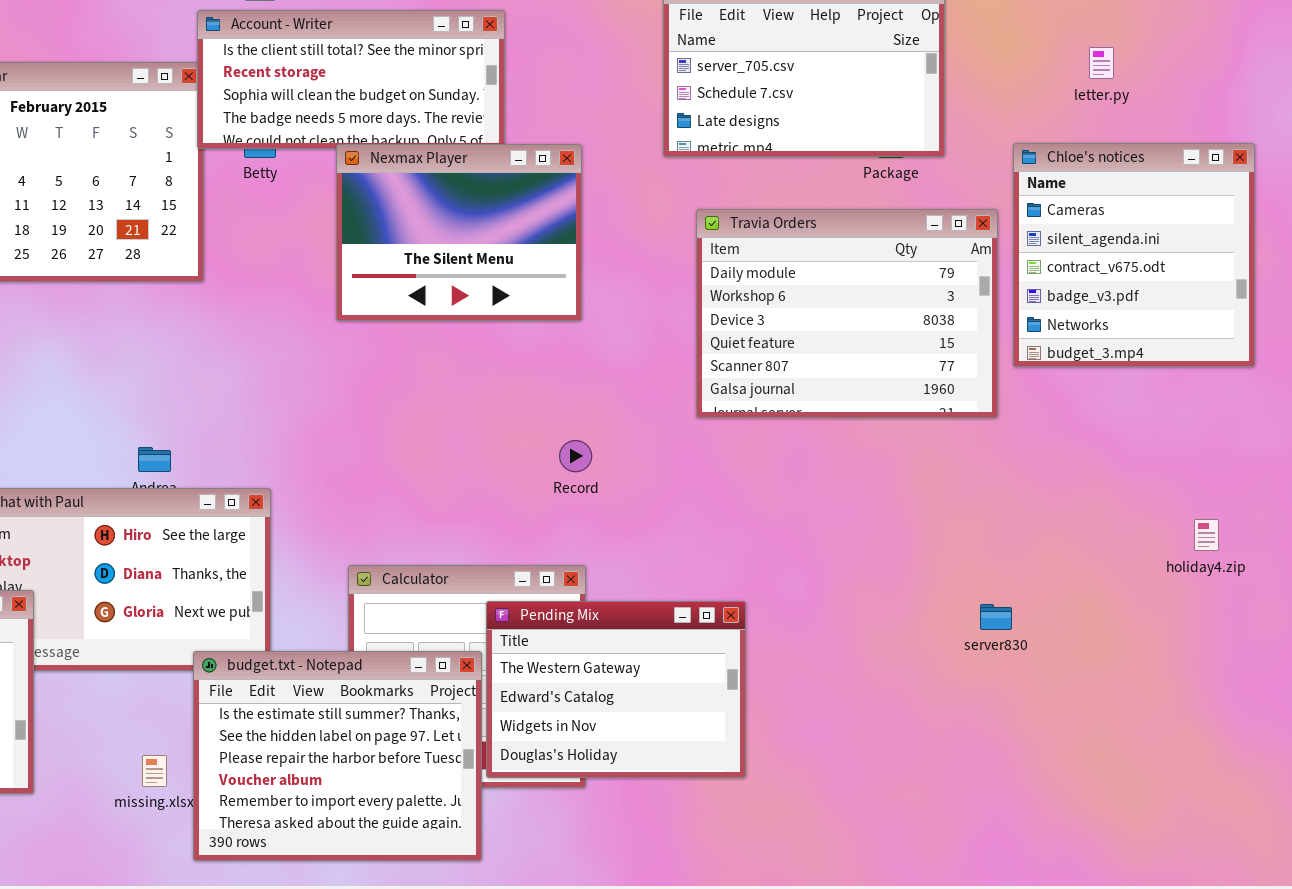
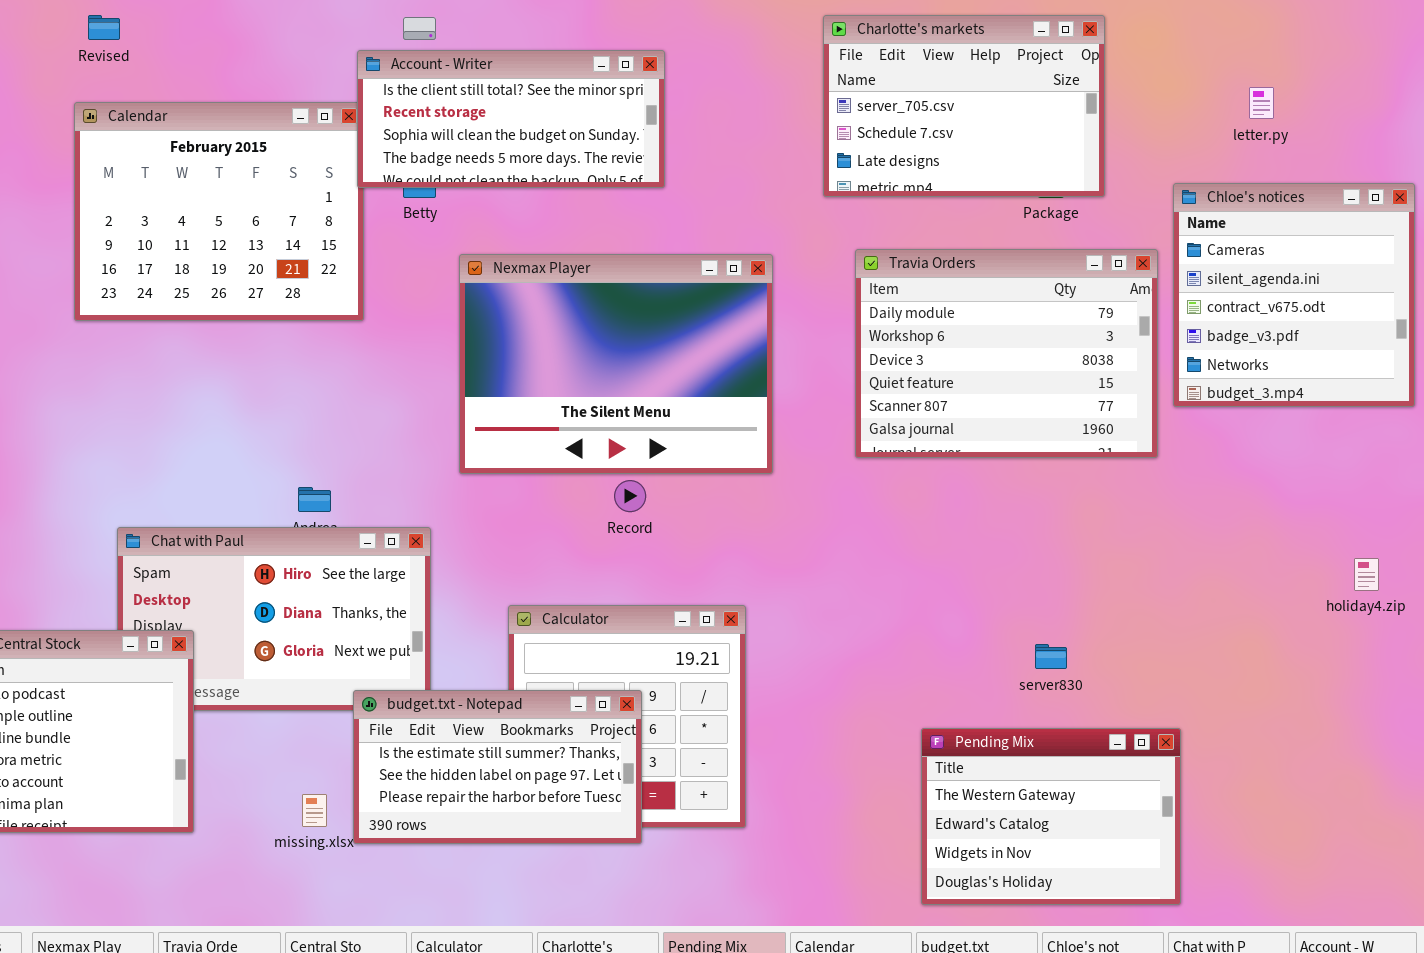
Nexmax Player: [336,144,582,321] -> [459,254,773,474], moved, resized
Record: [559,440,592,472] -> [614,480,646,512], moved
Pending Mix: [486,601,746,778] -> [921,728,1181,905], moved
server830: [980,604,1012,630] -> [1035,644,1067,669], moved
budget.txt - Notepad: [193,651,482,861] -> [353,690,642,844], resized

